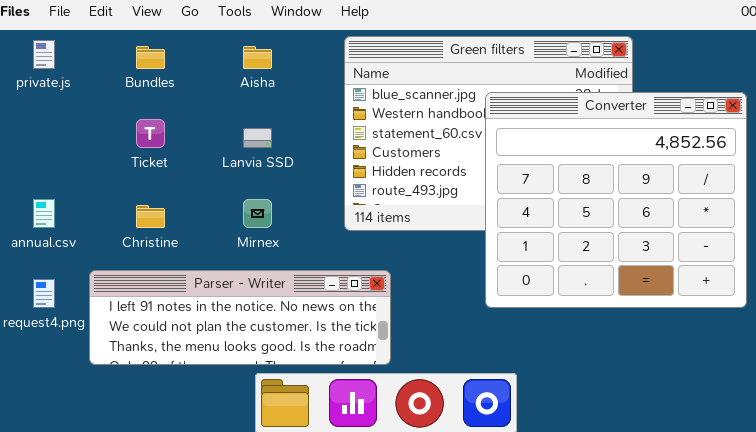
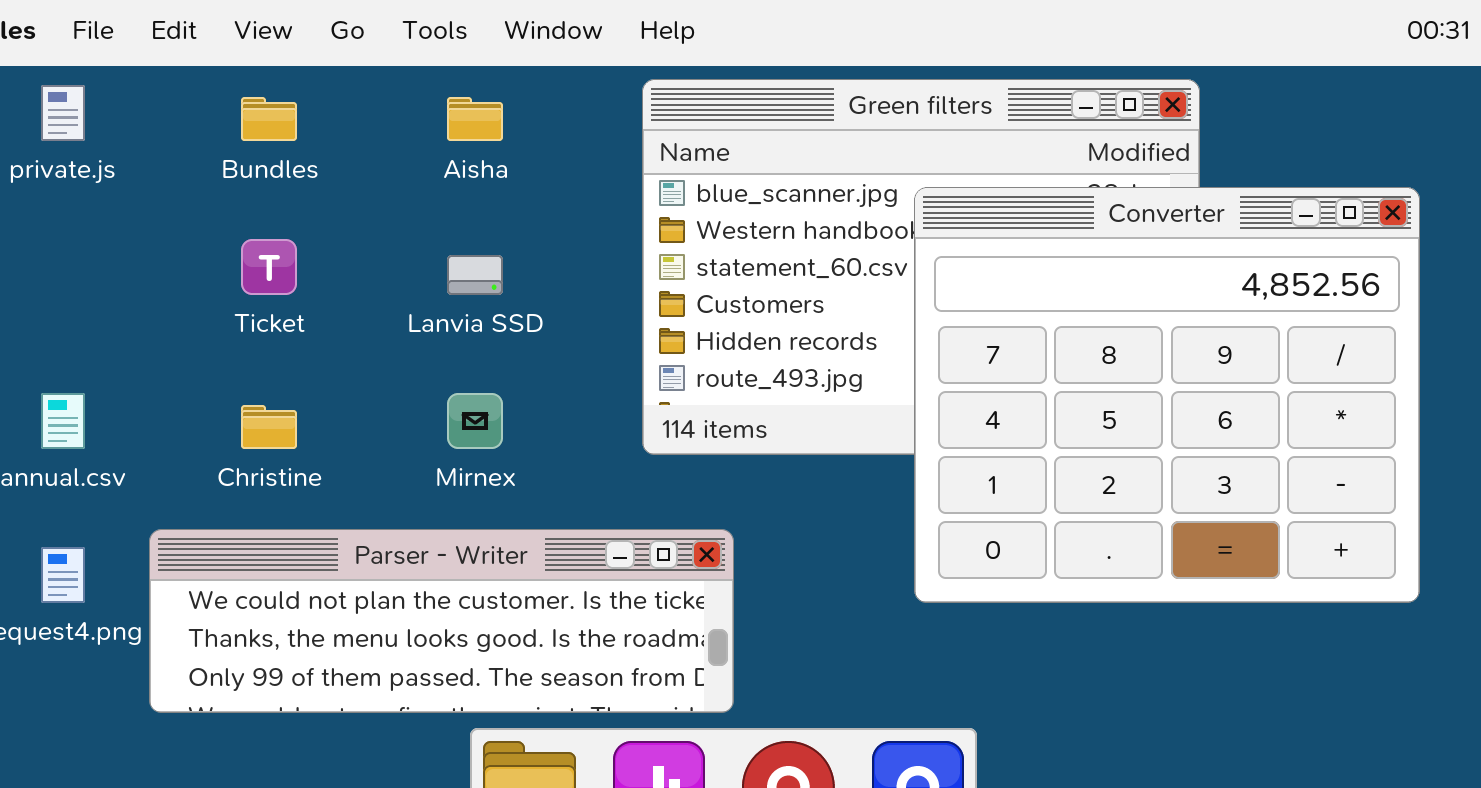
Parser - Writer: [89,270,391,365] -> [149,529,734,713], scrolled down 1 row

